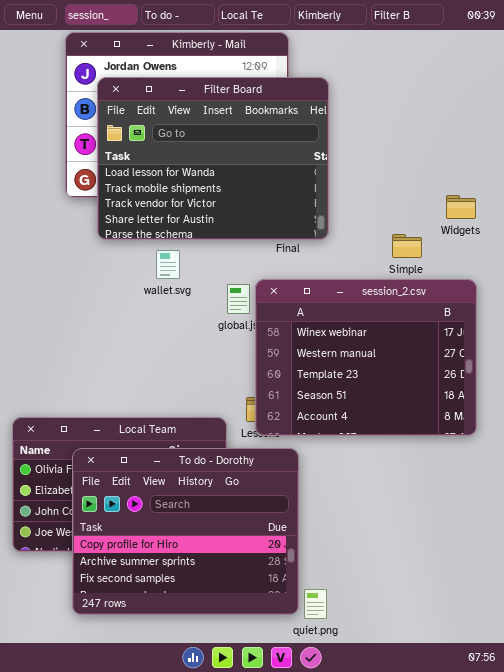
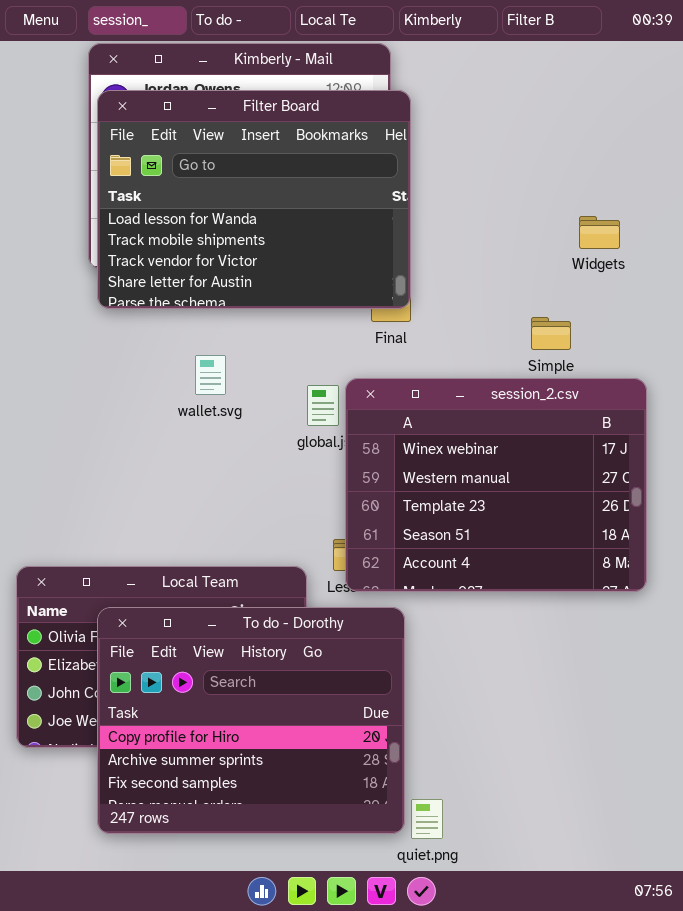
Filter Board: [97,77,329,240] -> [97,90,411,309], moved
Widgets: [446,195,476,219] -> [579,216,620,249], moved
wallet.svg: [156,250,180,279] -> [195,355,226,395], moved

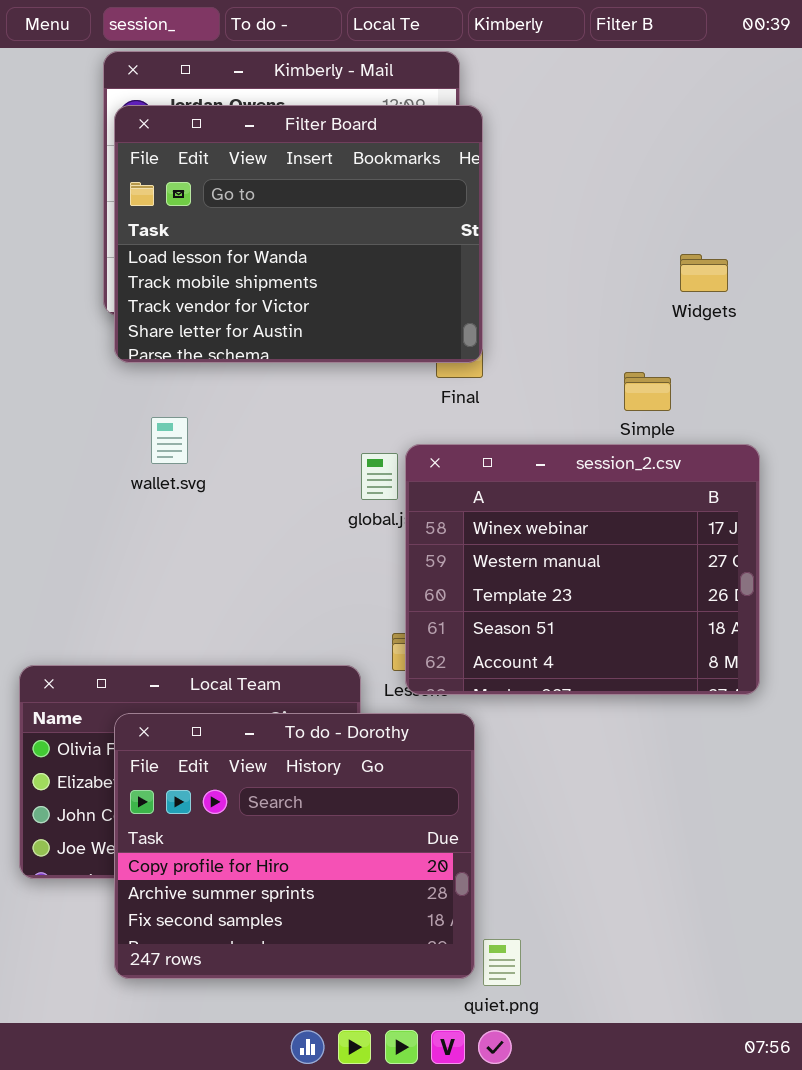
wallet.svg: [195,355,226,395] -> [151,417,188,464], moved

